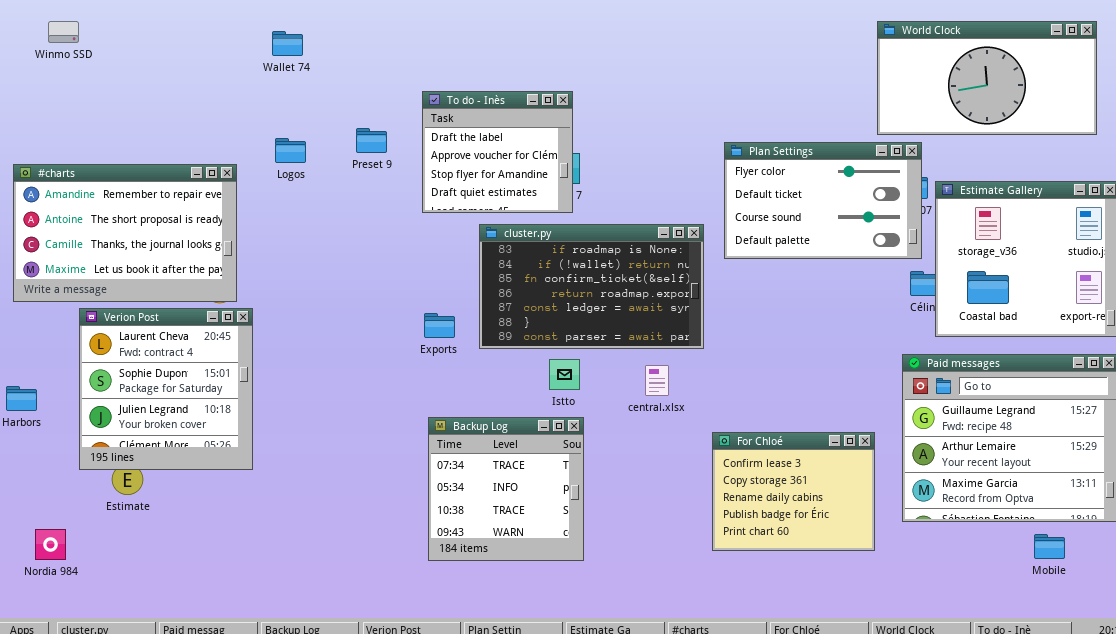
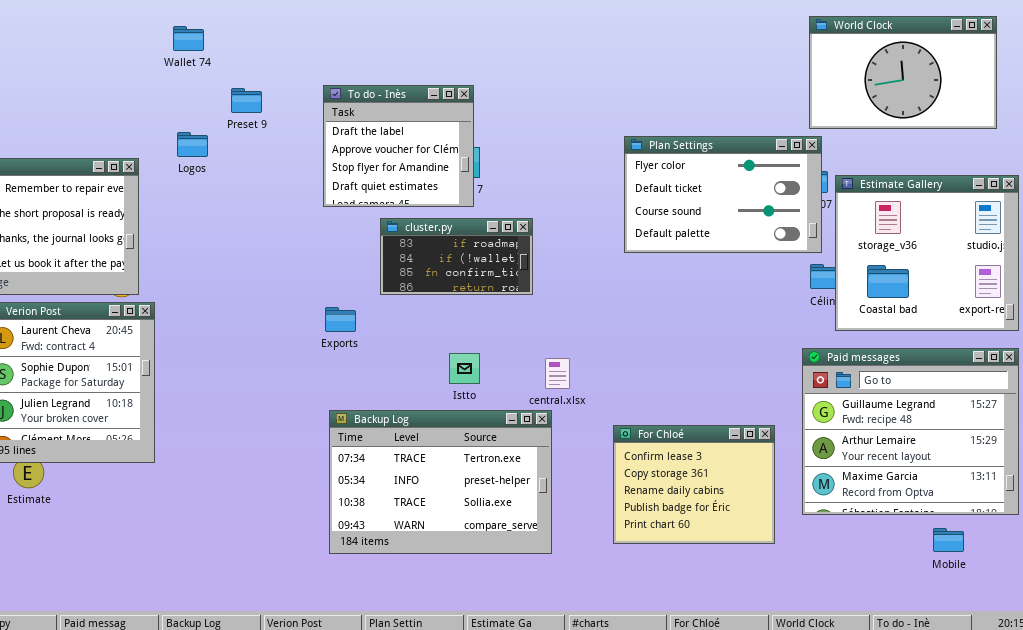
World Clock: [877,21,1097,135] -> [809,16,997,129], resized
Preset 9: [356,128,387,153] -> [231,88,262,113], moved
cluster.py: [479,224,704,349] -> [380,218,533,295], resized
Backup Log: [428,417,584,561] -> [329,410,552,554], resized

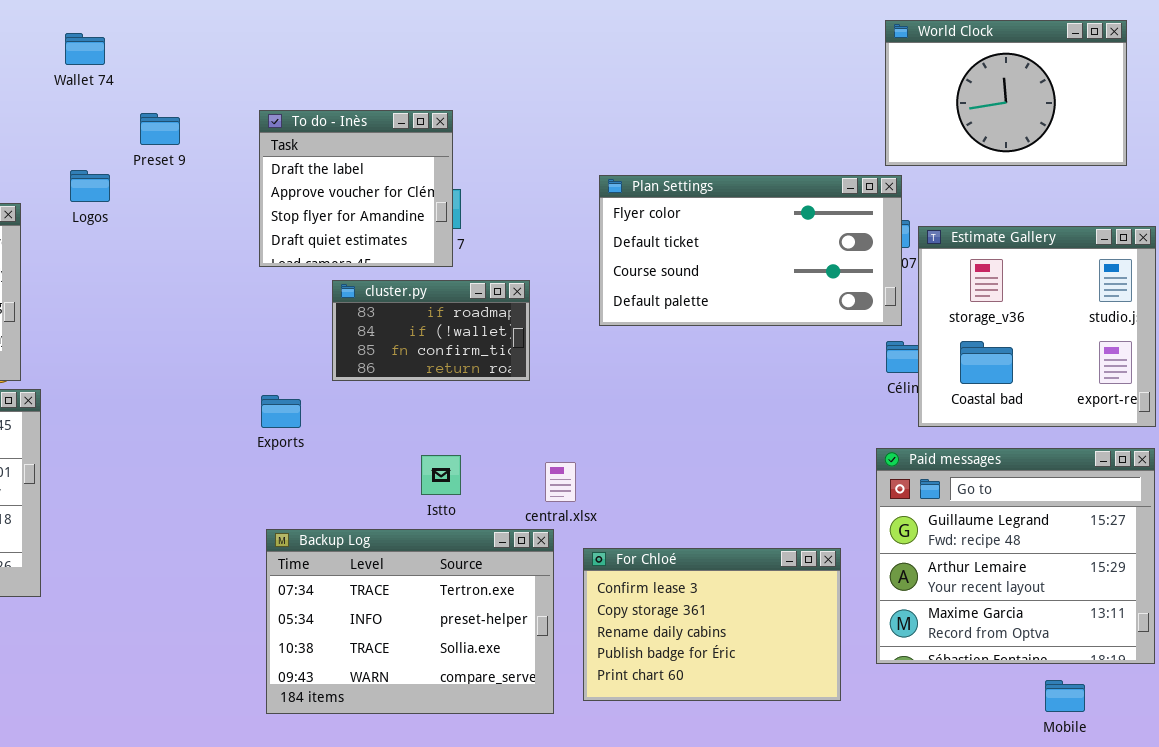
Plan Settings: [624,136,822,253] -> [599,175,902,326], resized
For Chloé: [613,425,775,544] -> [583,548,841,701], resized

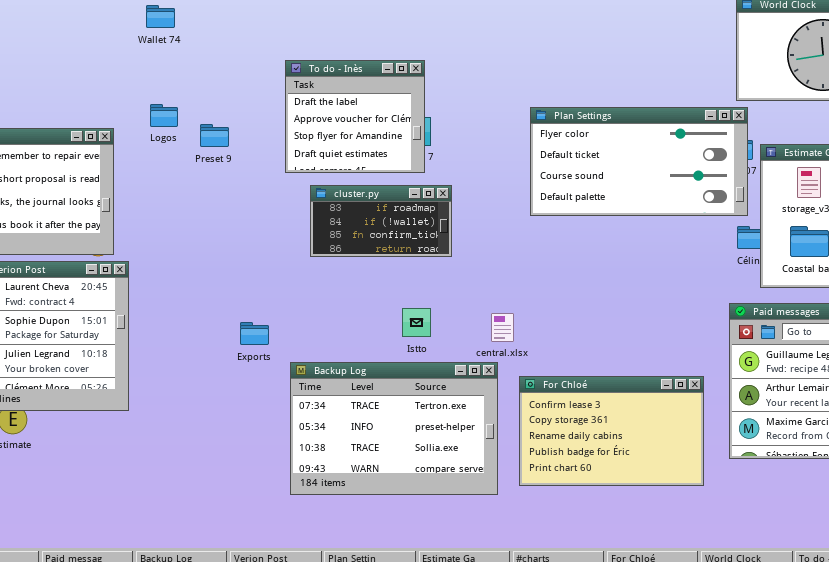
Preset 9: [140,113,180,145] -> [200,124,229,147], moved
cluster.py: [332,280,530,381] -> [310,185,452,257], moved
Exports: [261,395,301,428] -> [240,322,269,345], moved

